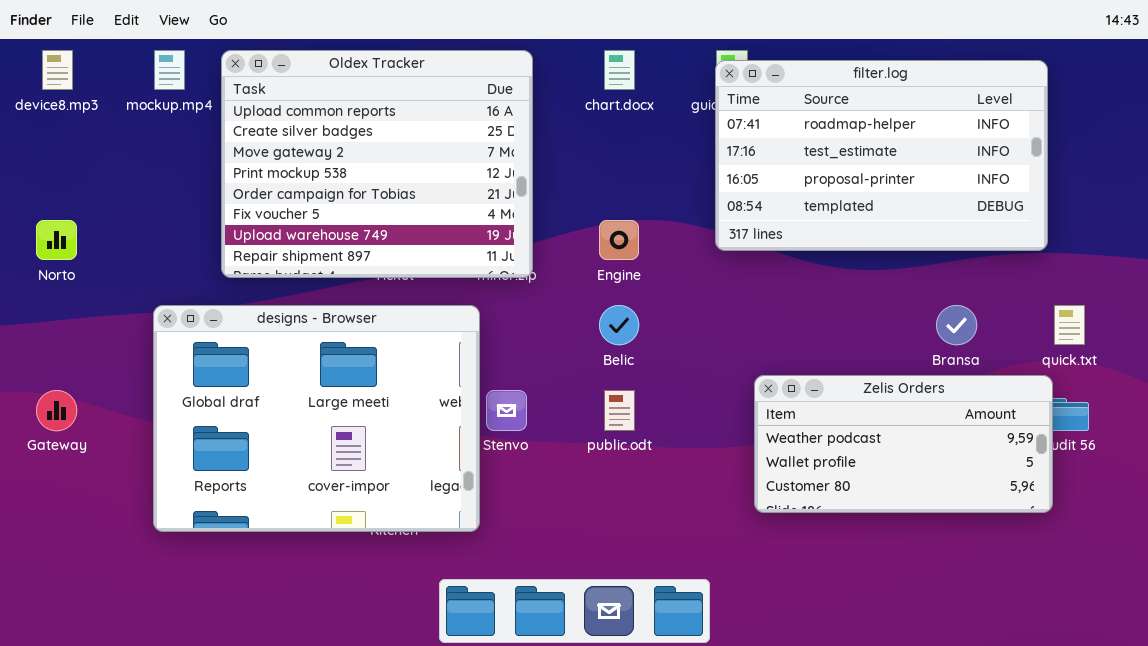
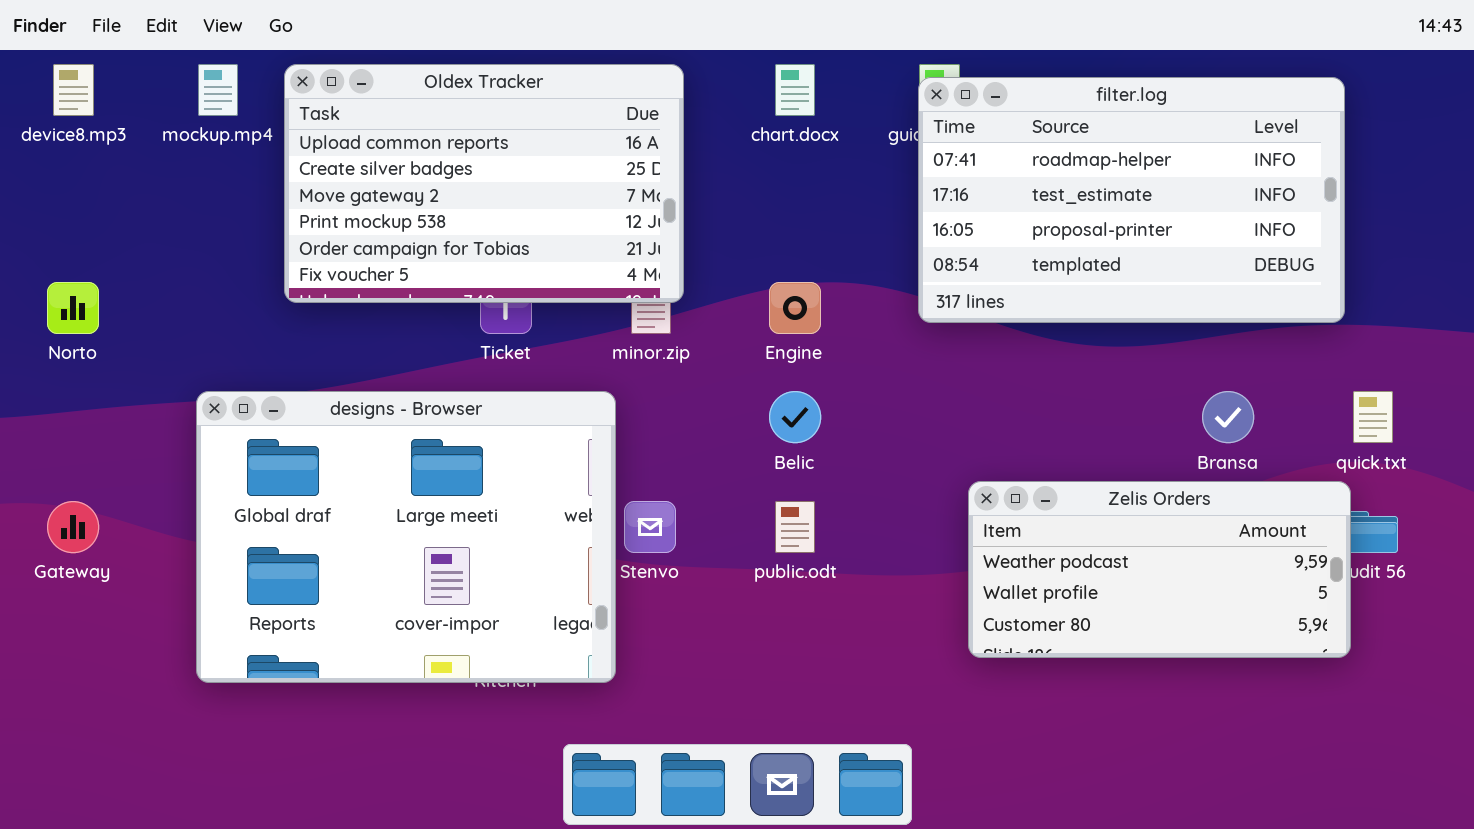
Oldex Tracker: [221,50,533,278] -> [284,64,684,303], resized

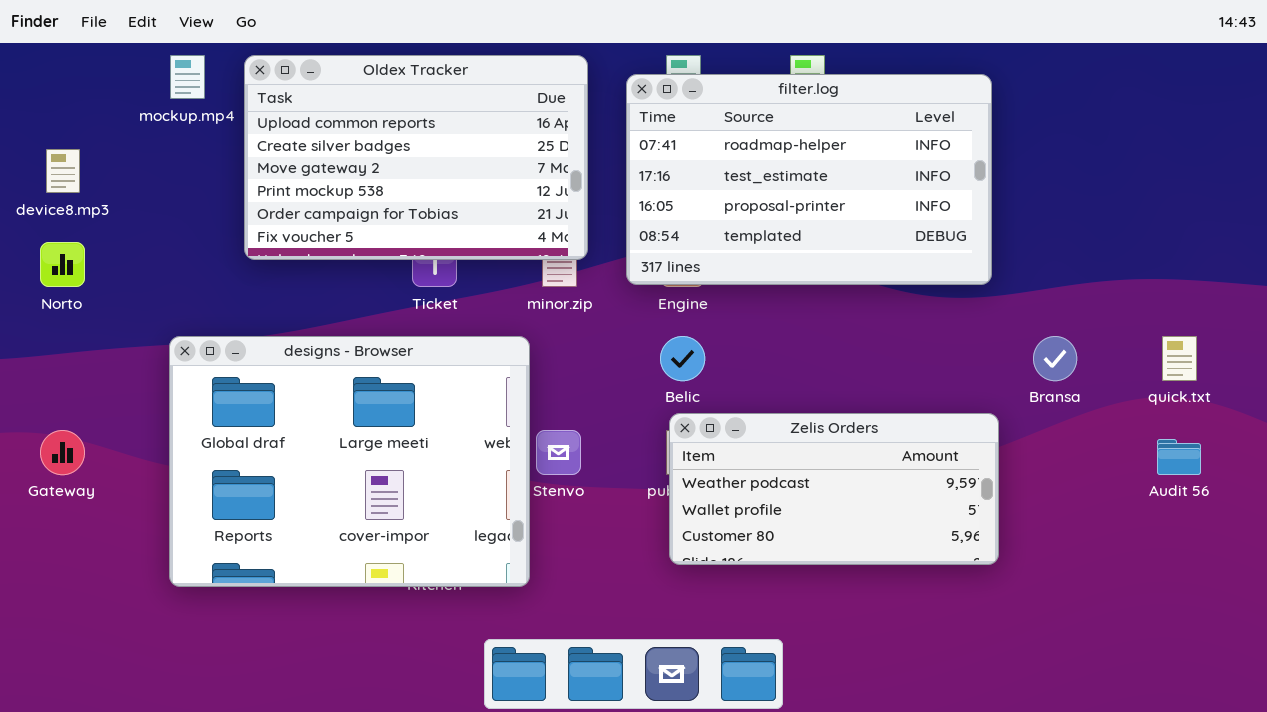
device8.mp3: [53,64,94,116] -> [46,149,80,193], moved
filter.log: [918,77,1345,323] -> [626,74,992,285], moved
Zelis Orders: [968,481,1351,658] -> [669,413,999,565], moved

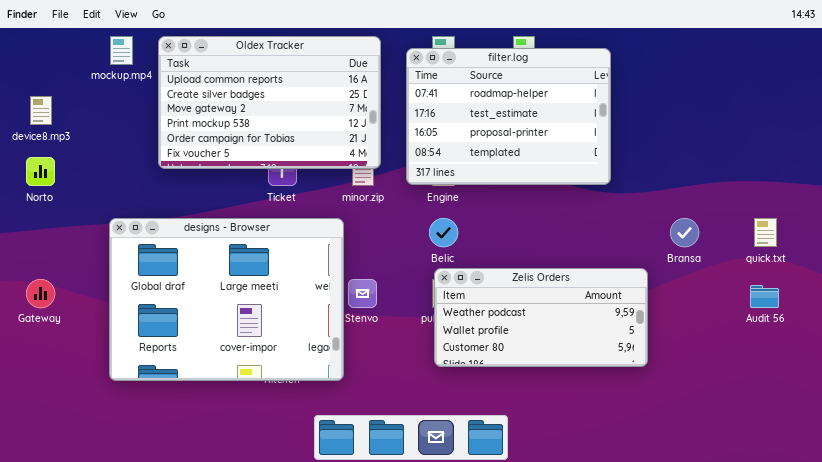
filter.log: [626,74,992,285] -> [406,48,611,185], resized

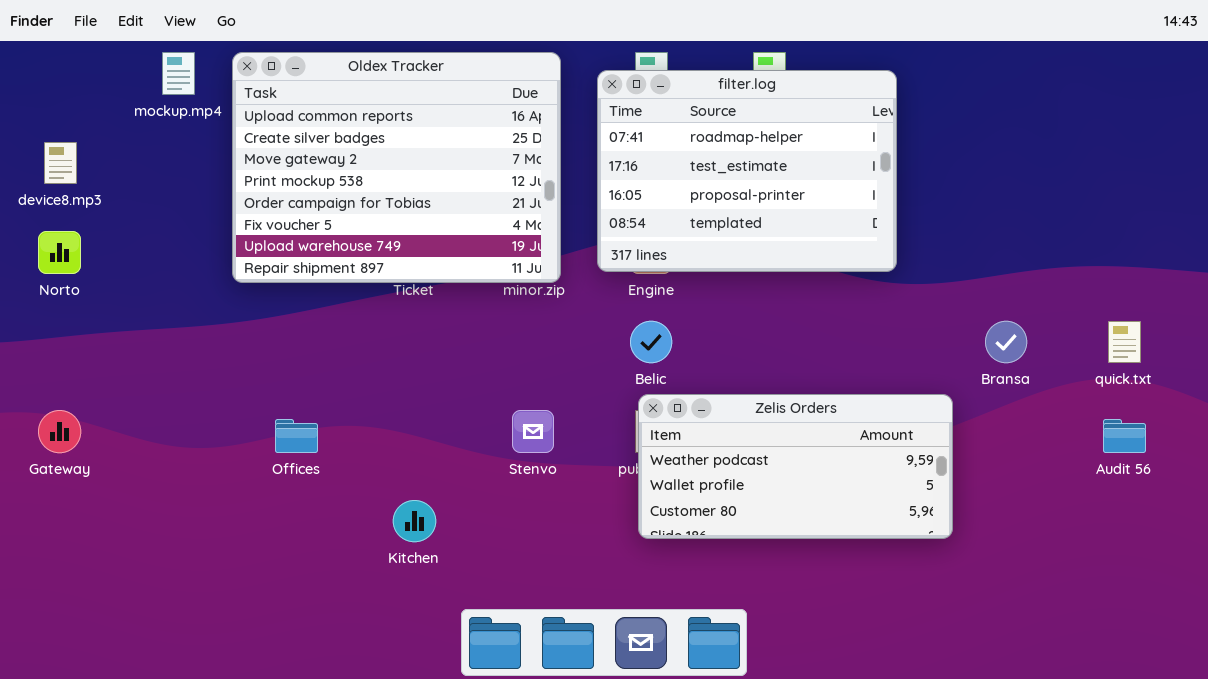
Oldex Tracker: [158,36,381,169] -> [232,52,561,283], resized
designs - Browser: [109,218,344,381] -> none, closed

